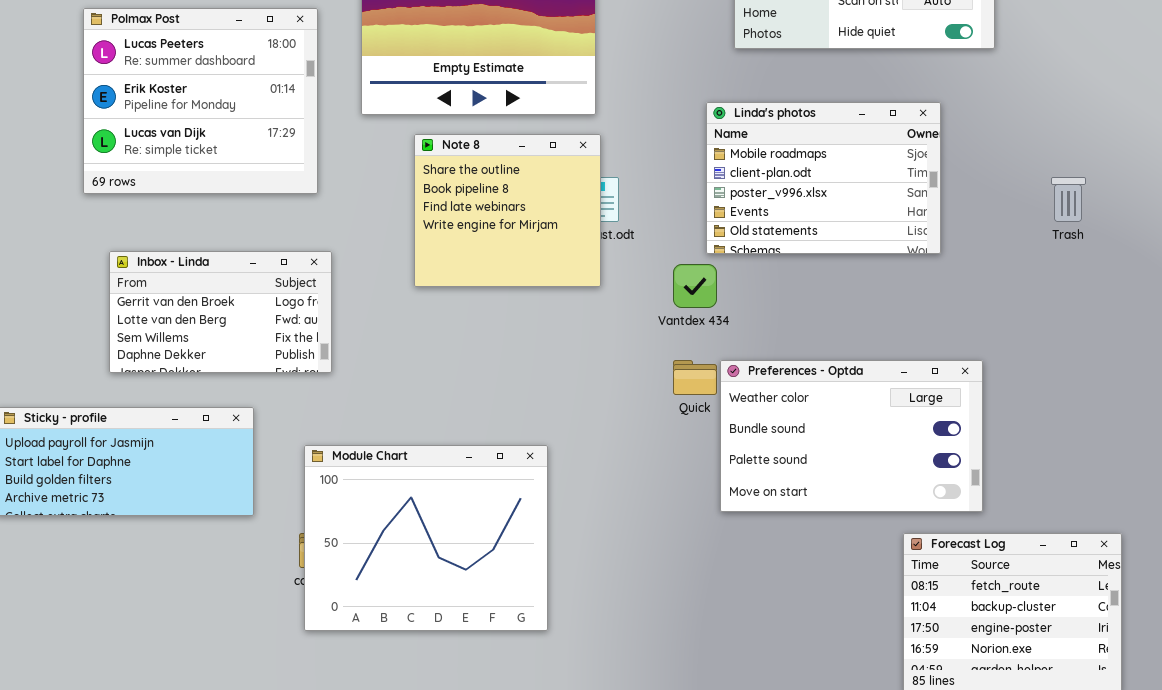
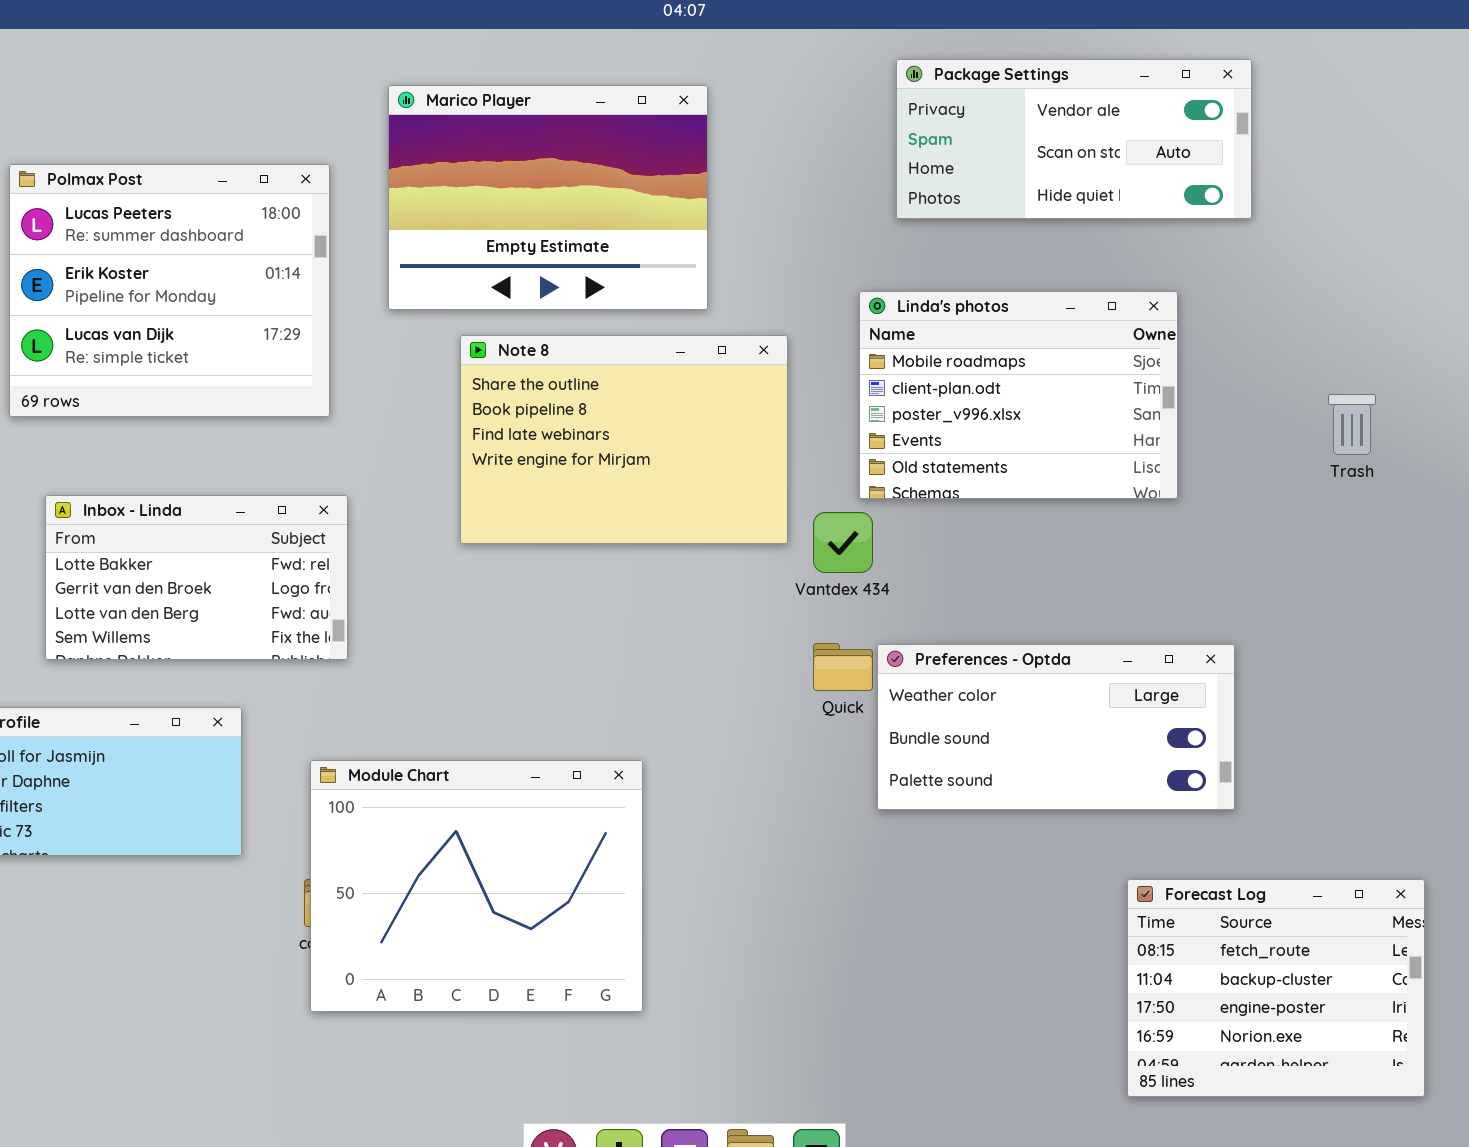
Note 8: [414,134,601,287] -> [460,335,788,544], resized
Inbox - Linda: [109,251,332,373] -> [45,495,348,660], scrolled up 1 row
Preferences - Optda: [720,360,983,512] -> [877,644,1235,810], resized

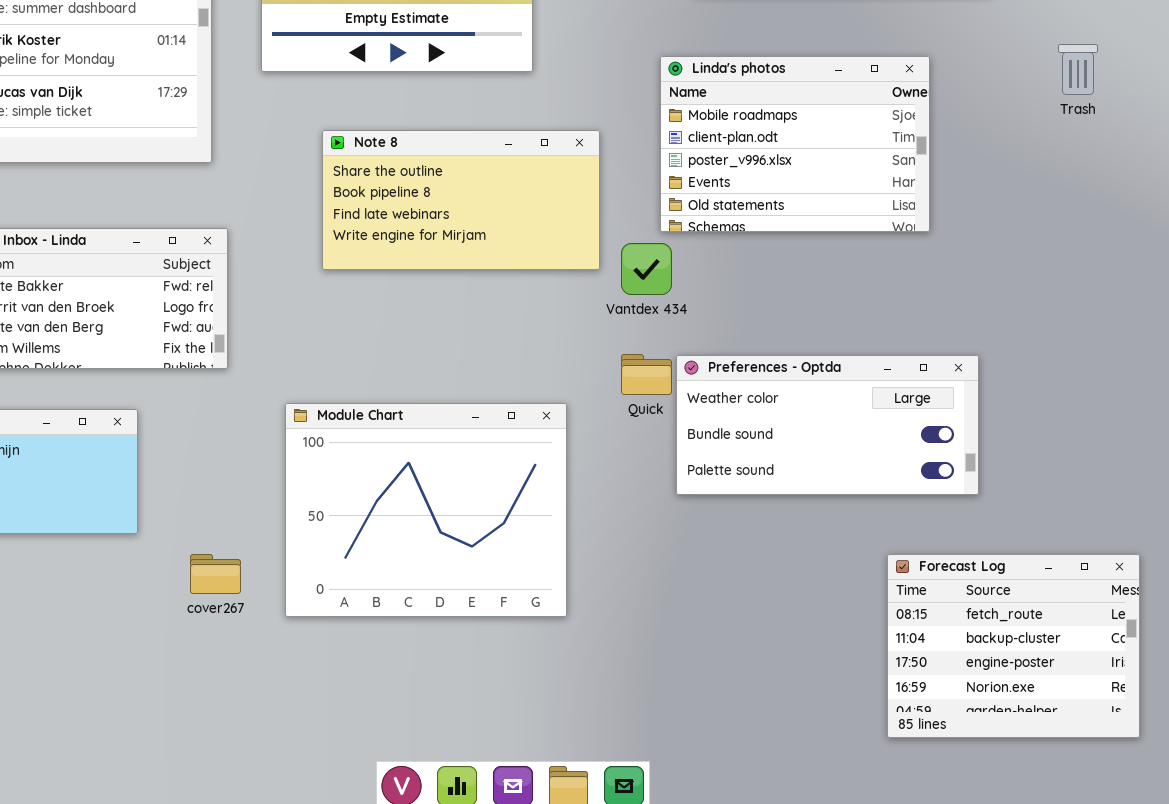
Note 8: [460,335,788,544] -> [322,130,600,270], resized
Trash: [1328,394,1376,455] -> [1058,44,1098,95], moved
Module Chart: [310,760,643,1012] -> [285,403,567,617], moved

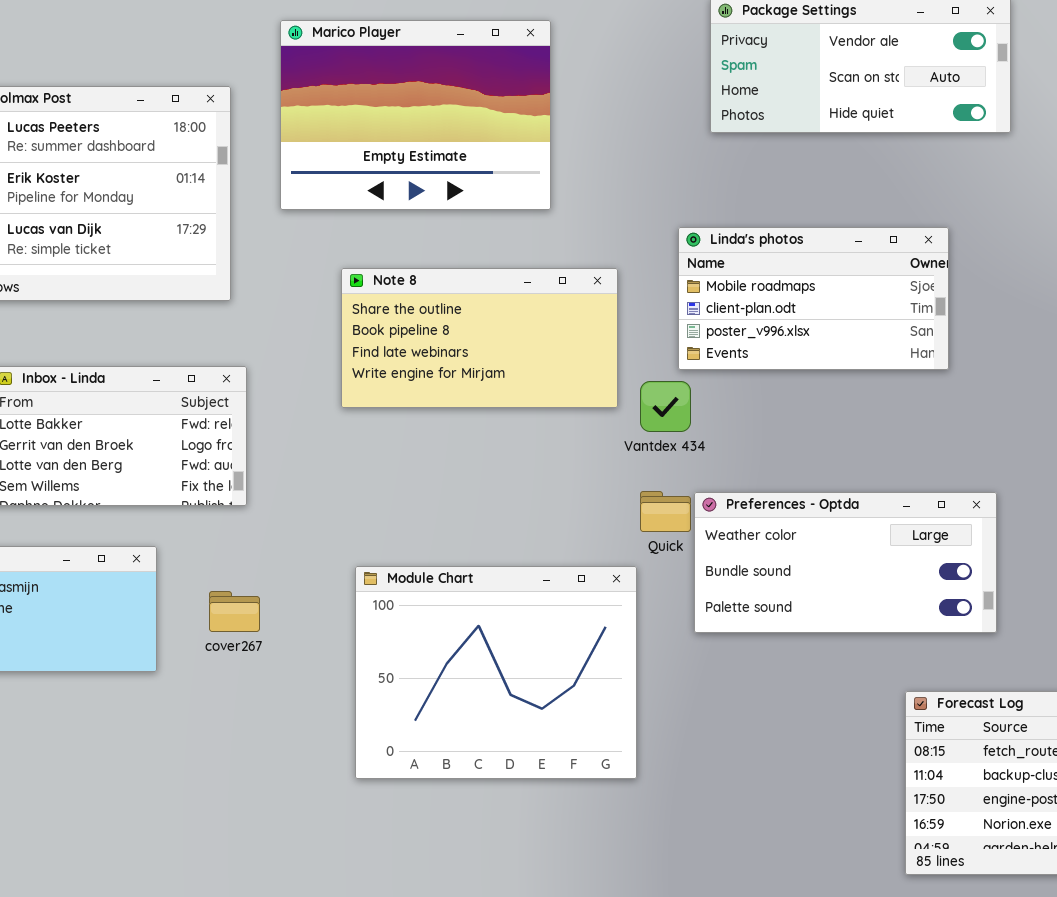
Linda's photos: [660,56,930,232] -> [678,227,949,370], resized
Module Chart: [285,403,567,617] -> [355,566,637,779], moved
cover267: [190,554,241,594] -> [209,591,260,632], moved

